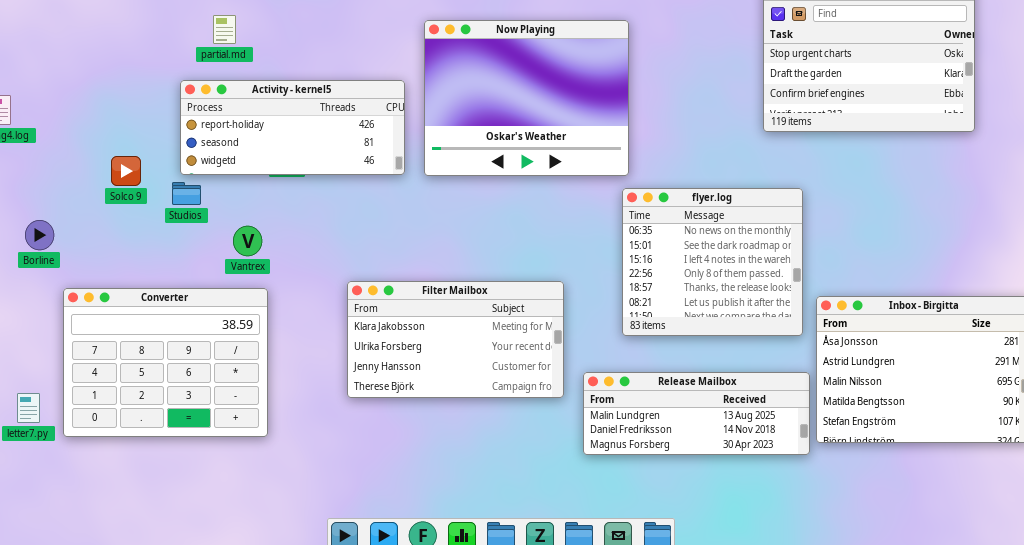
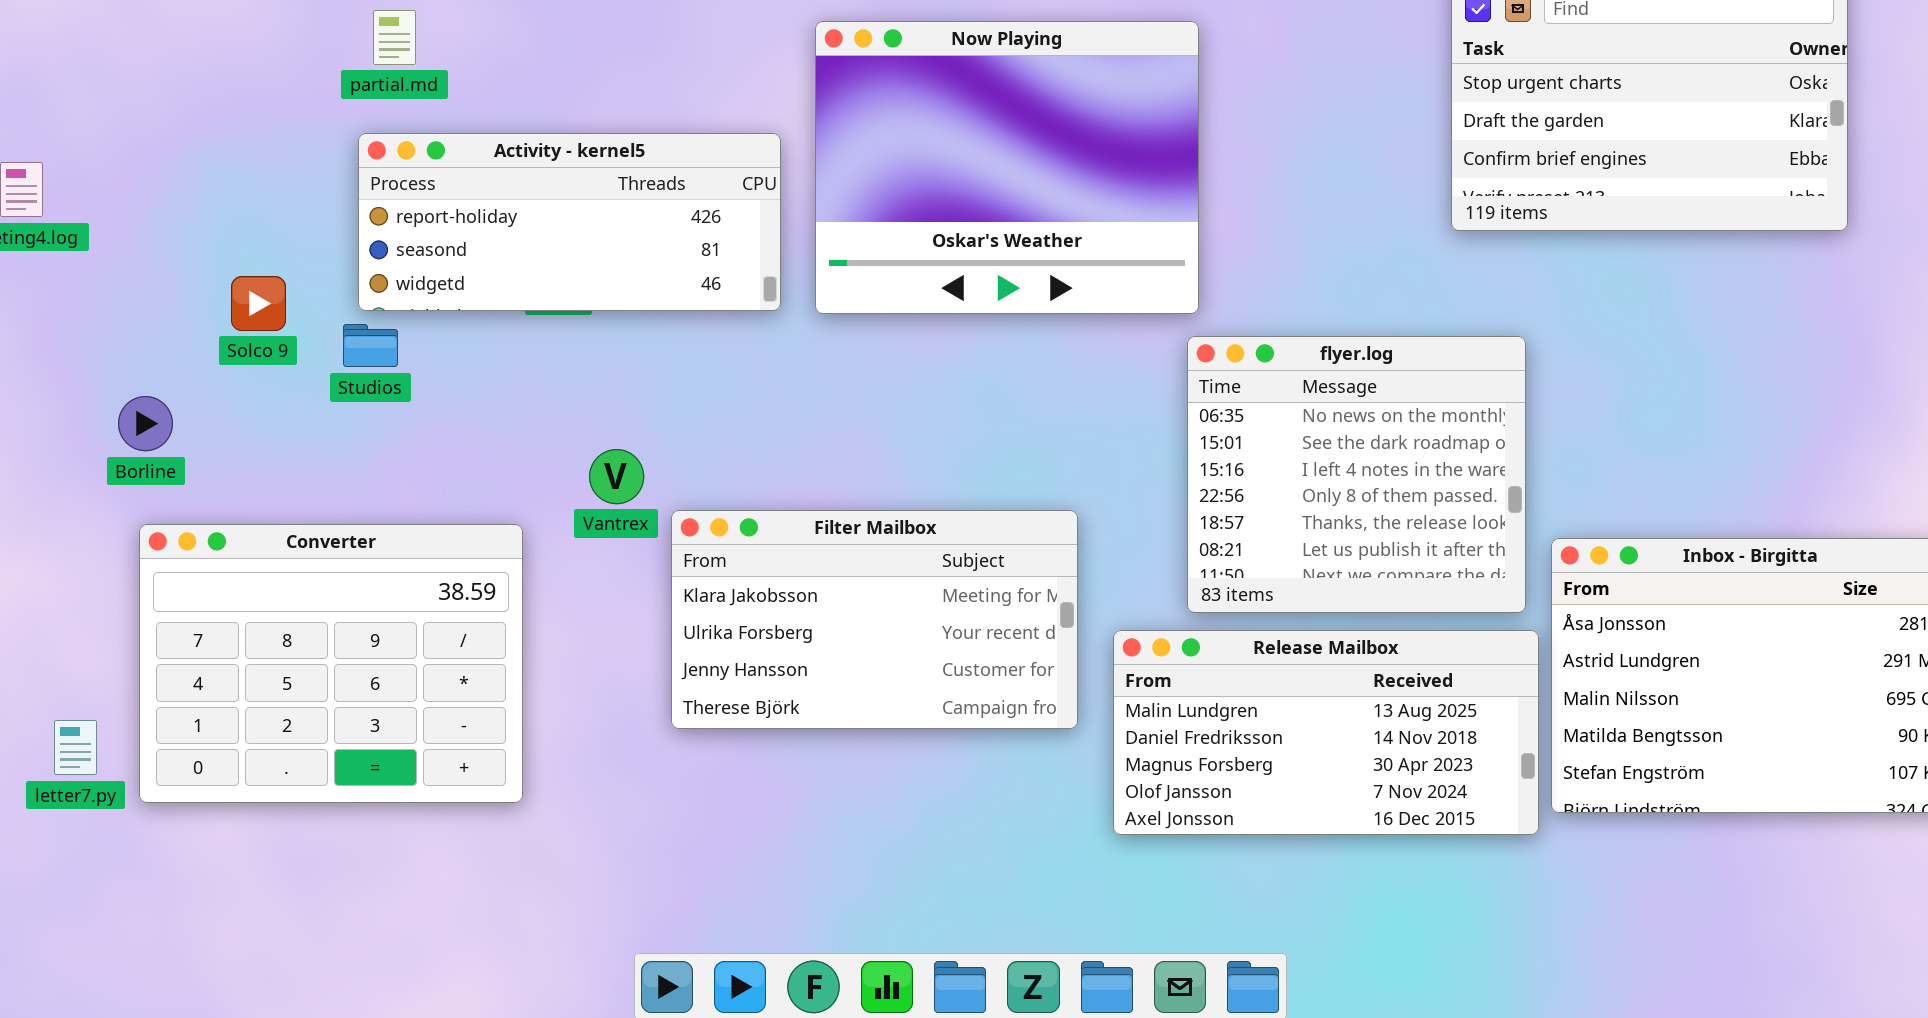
partial.md: [213,15,236,44] -> [373,10,416,65], moved
Borline: [25,220,54,250] -> [118,396,173,451], moved
Vantrex: [233,226,262,256] -> [589,449,644,504], moved
Release Mailbox: [583,372,810,455] -> [1113,630,1539,835], resized

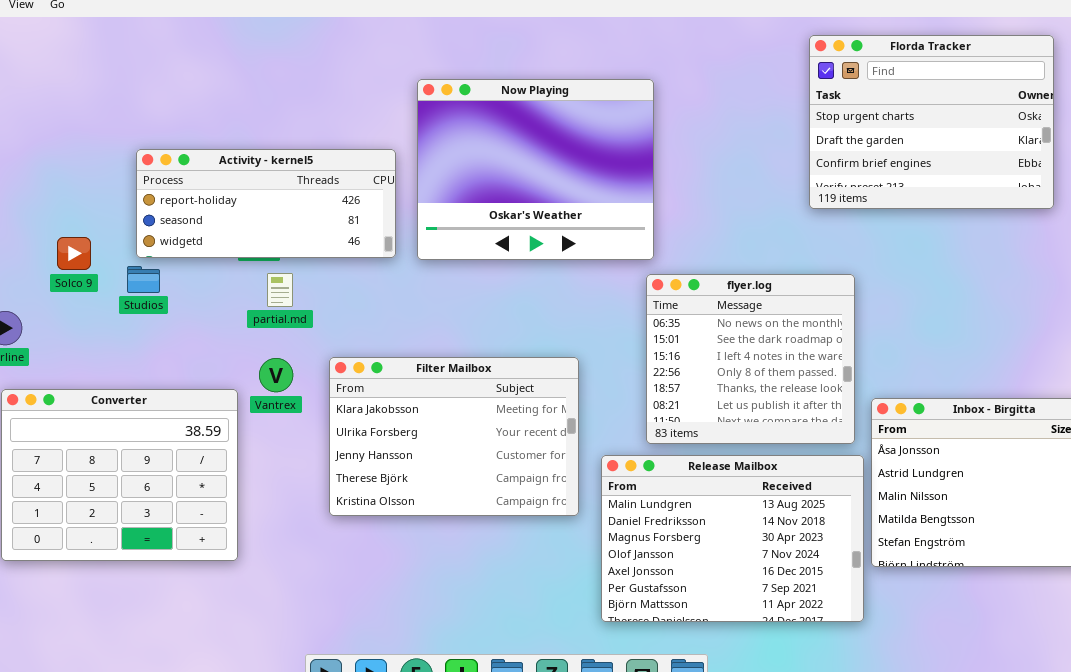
partial.md: [373,10,416,65] -> [267,273,293,307], moved
Vantrex: [589,449,644,504] -> [259,358,293,392], moved
Filter Mailbox: [671,510,1078,729] -> [329,357,579,516], resized
Release Mailbox: [1113,630,1539,835] -> [601,455,864,622], resized

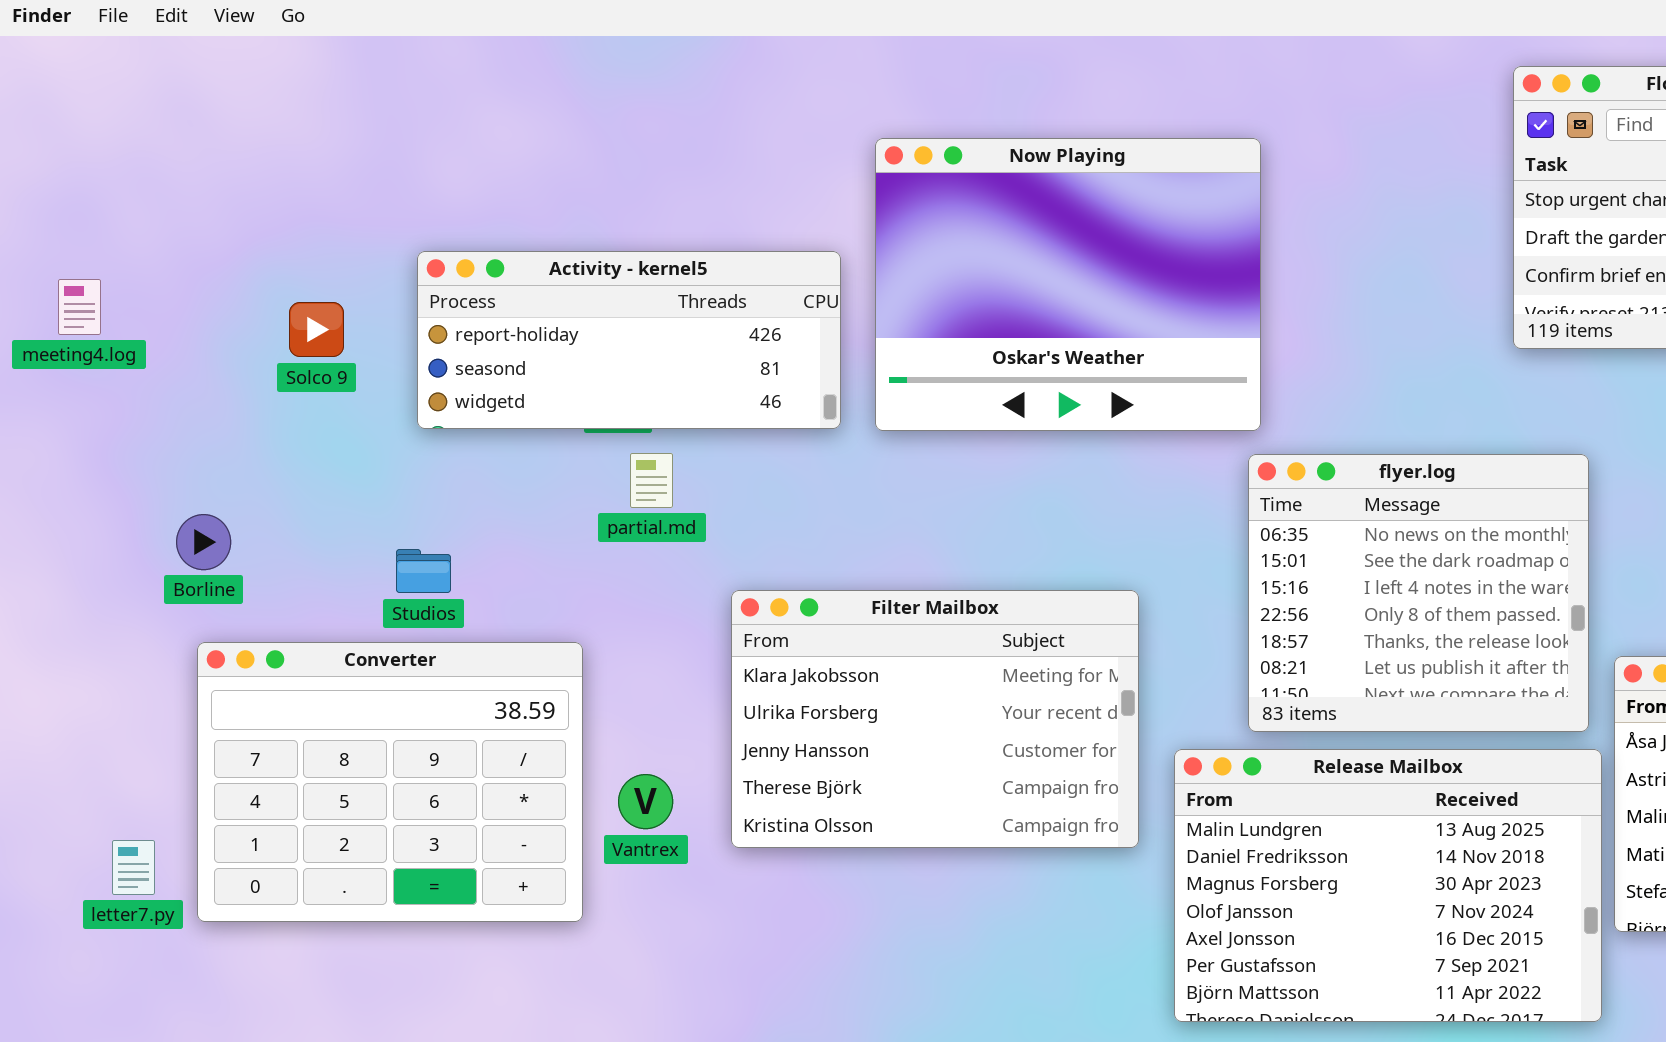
Solco 9: [57,237,91,270] -> [289,302,344,357], moved
Studios: [127,266,160,293] -> [396,549,451,593], moved
Vantrex: [259,358,293,392] -> [618,774,673,829], moved

